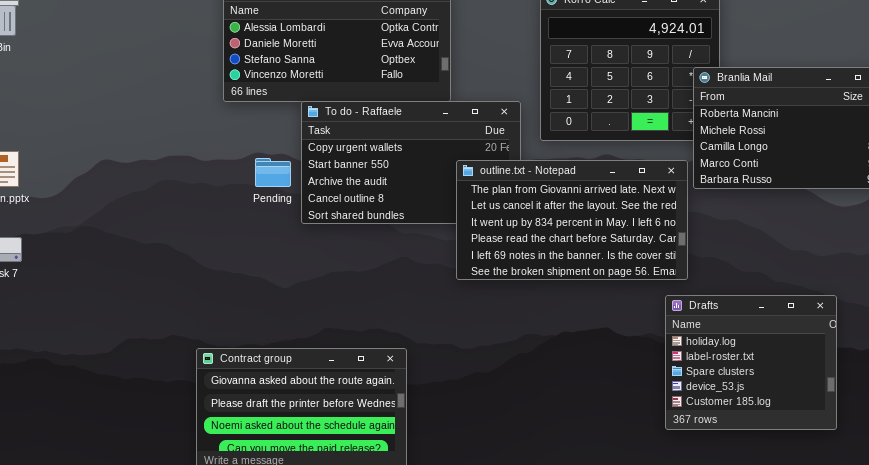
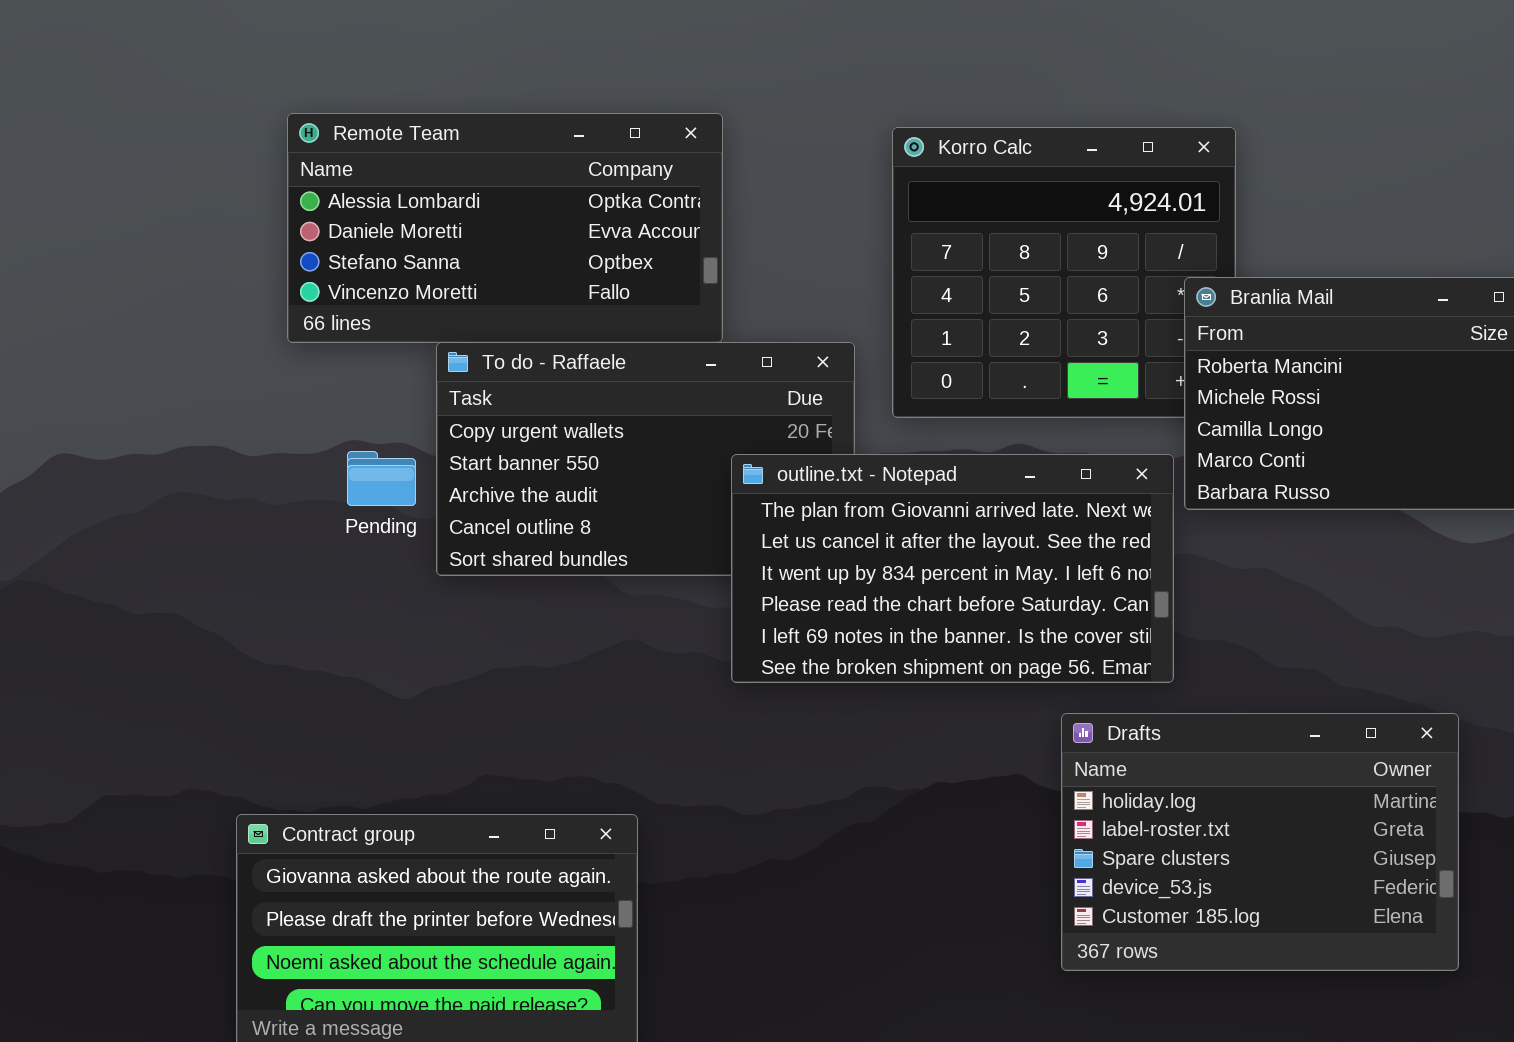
Drafts: [665,295,837,430] -> [1061,713,1459,971], resized

